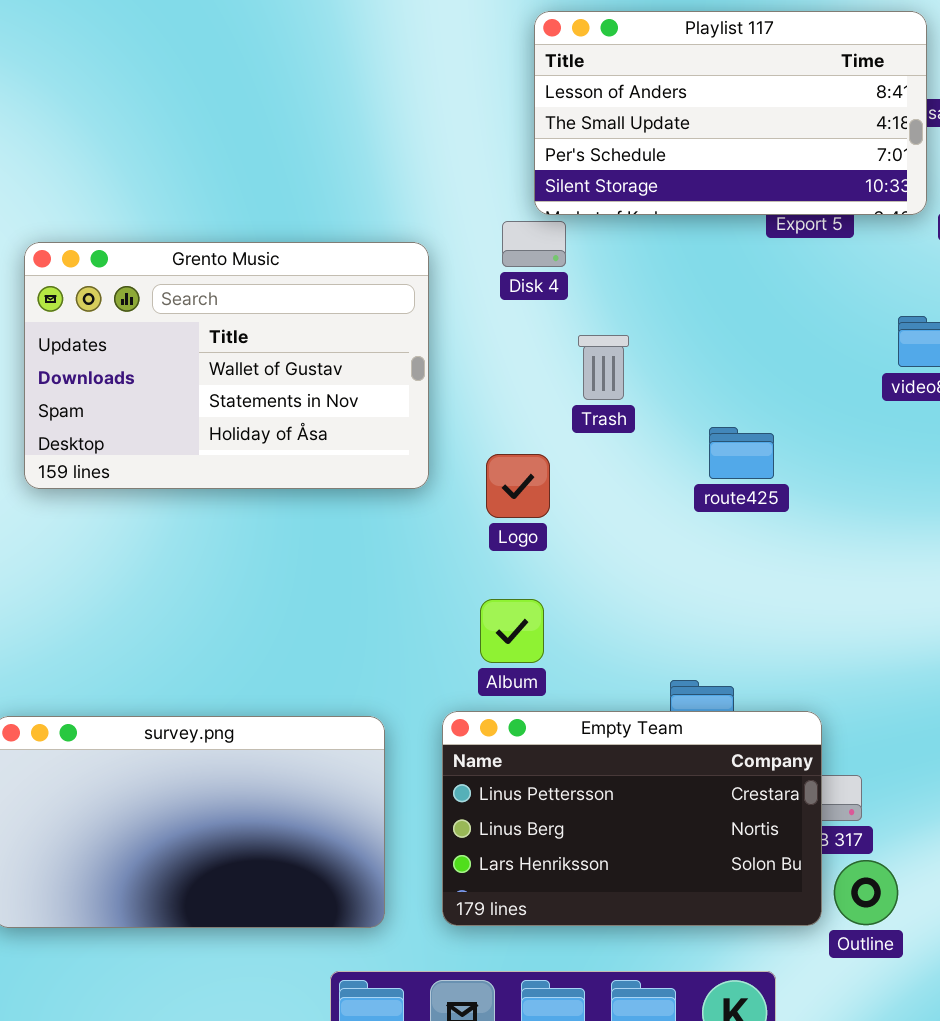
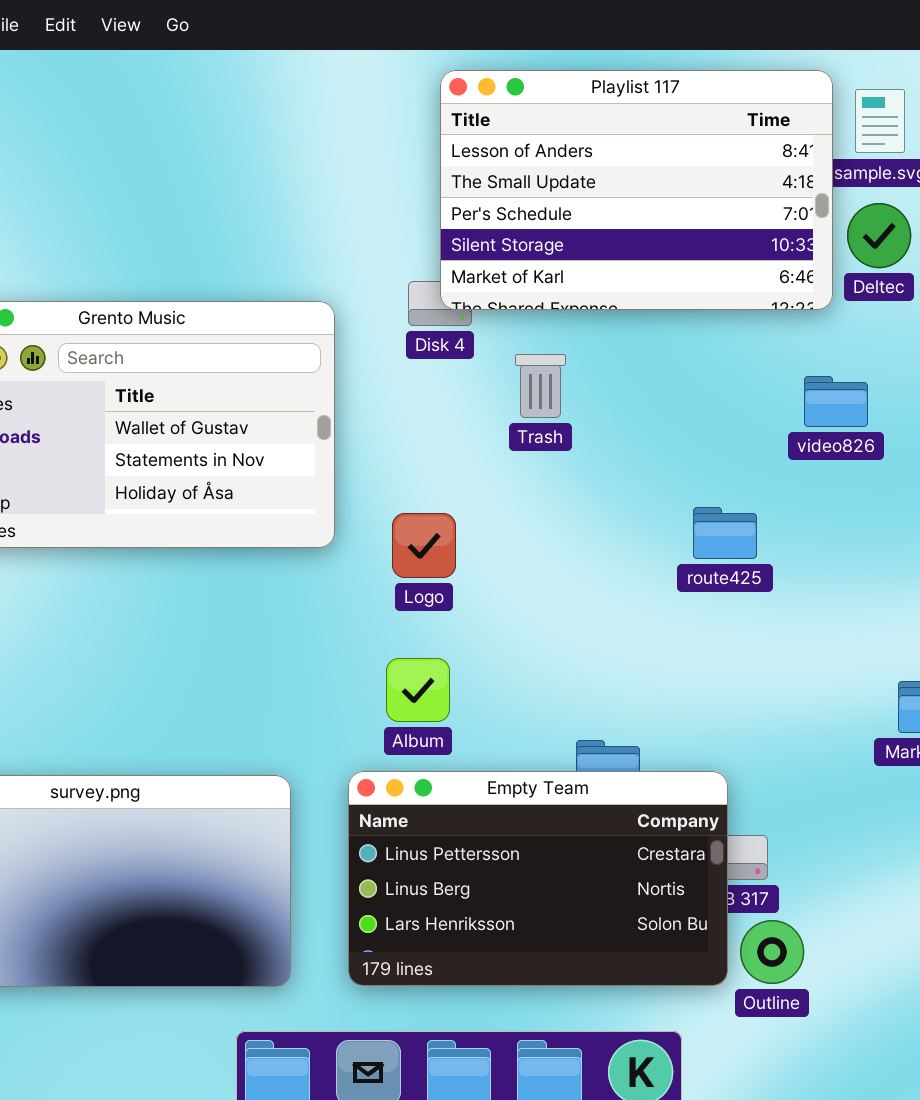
Playlist 117: [534,11,927,215] -> [440,70,833,310], resized
Trash: [578,335,629,400] -> [515,354,566,418], moved
route425: [709,427,774,479] -> [693,507,757,559], moved

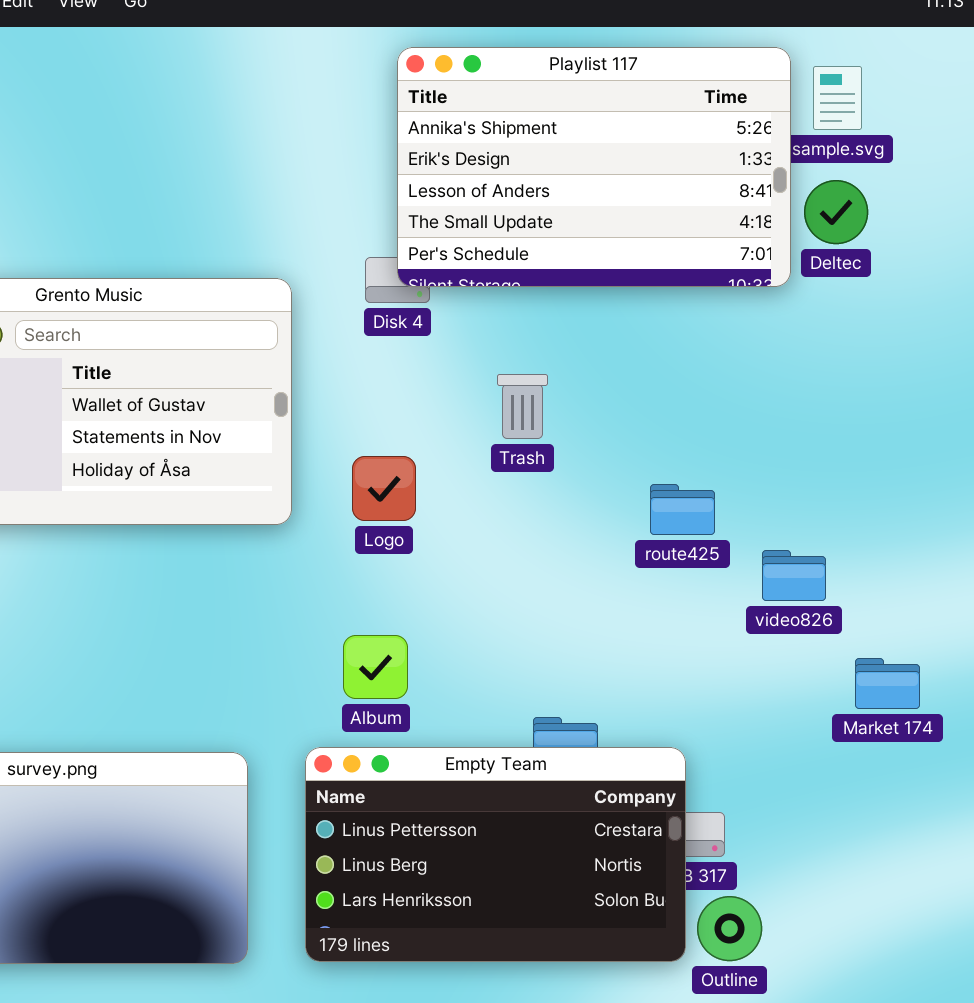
Playlist 117: [440,70,833,310] -> [397,47,791,287], scrolled up 2 rows
Trash: [515,354,566,418] -> [497,374,548,439], moved
video826: [804,376,868,427] -> [762,550,826,601], moved
Logo: [392,513,456,578] -> [352,456,416,521], moved

